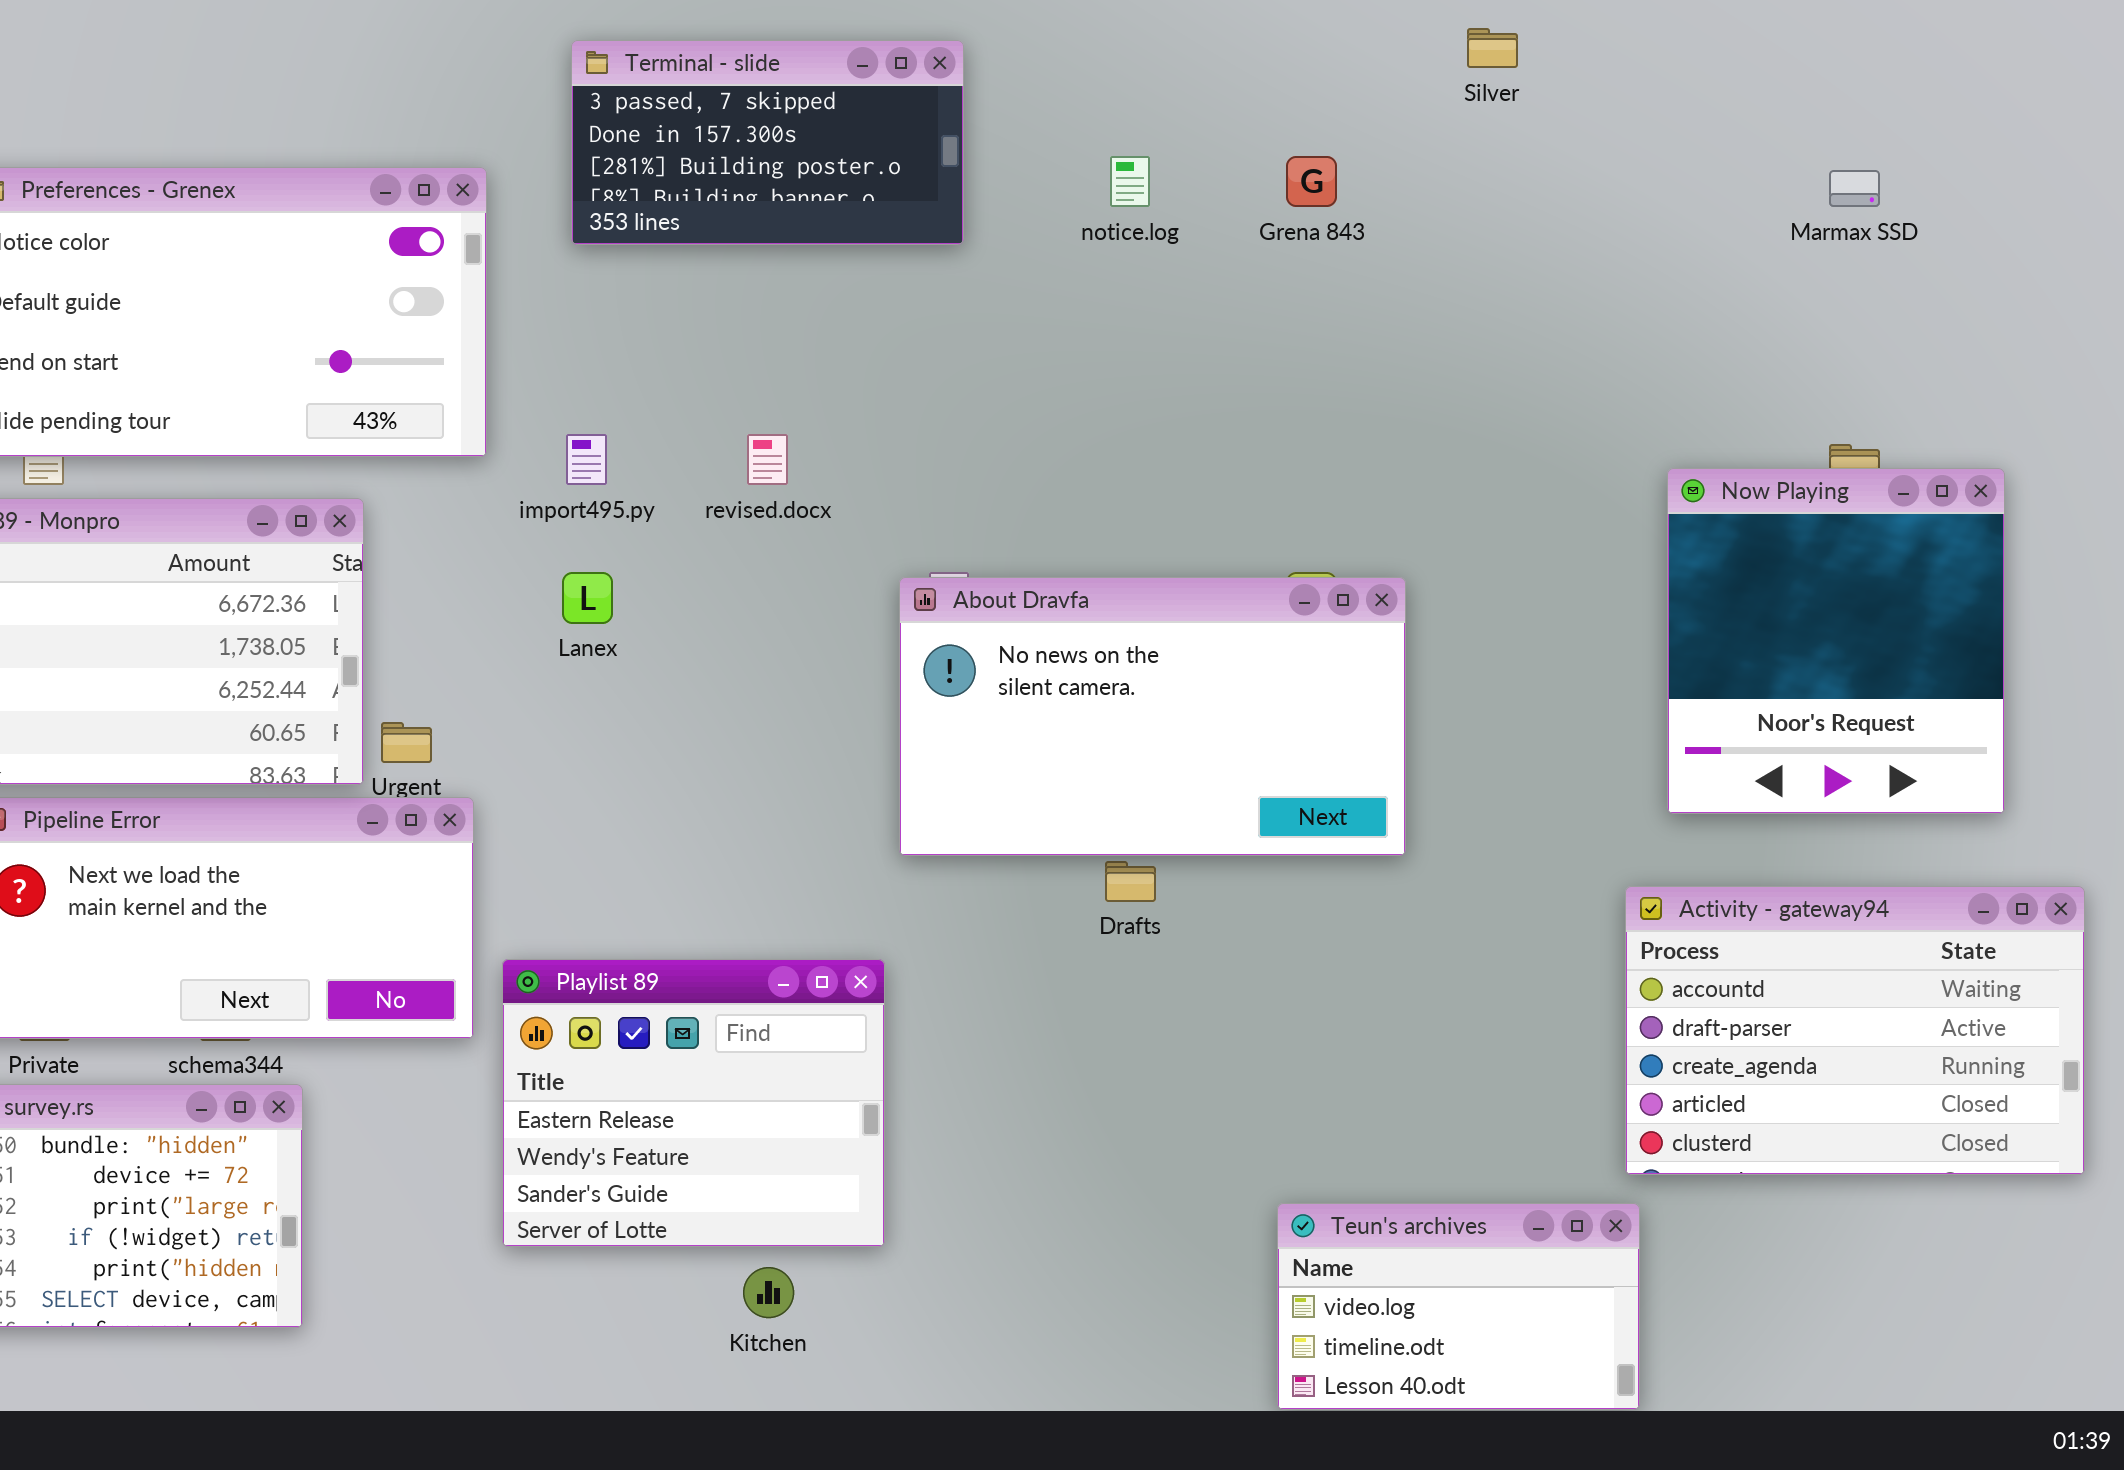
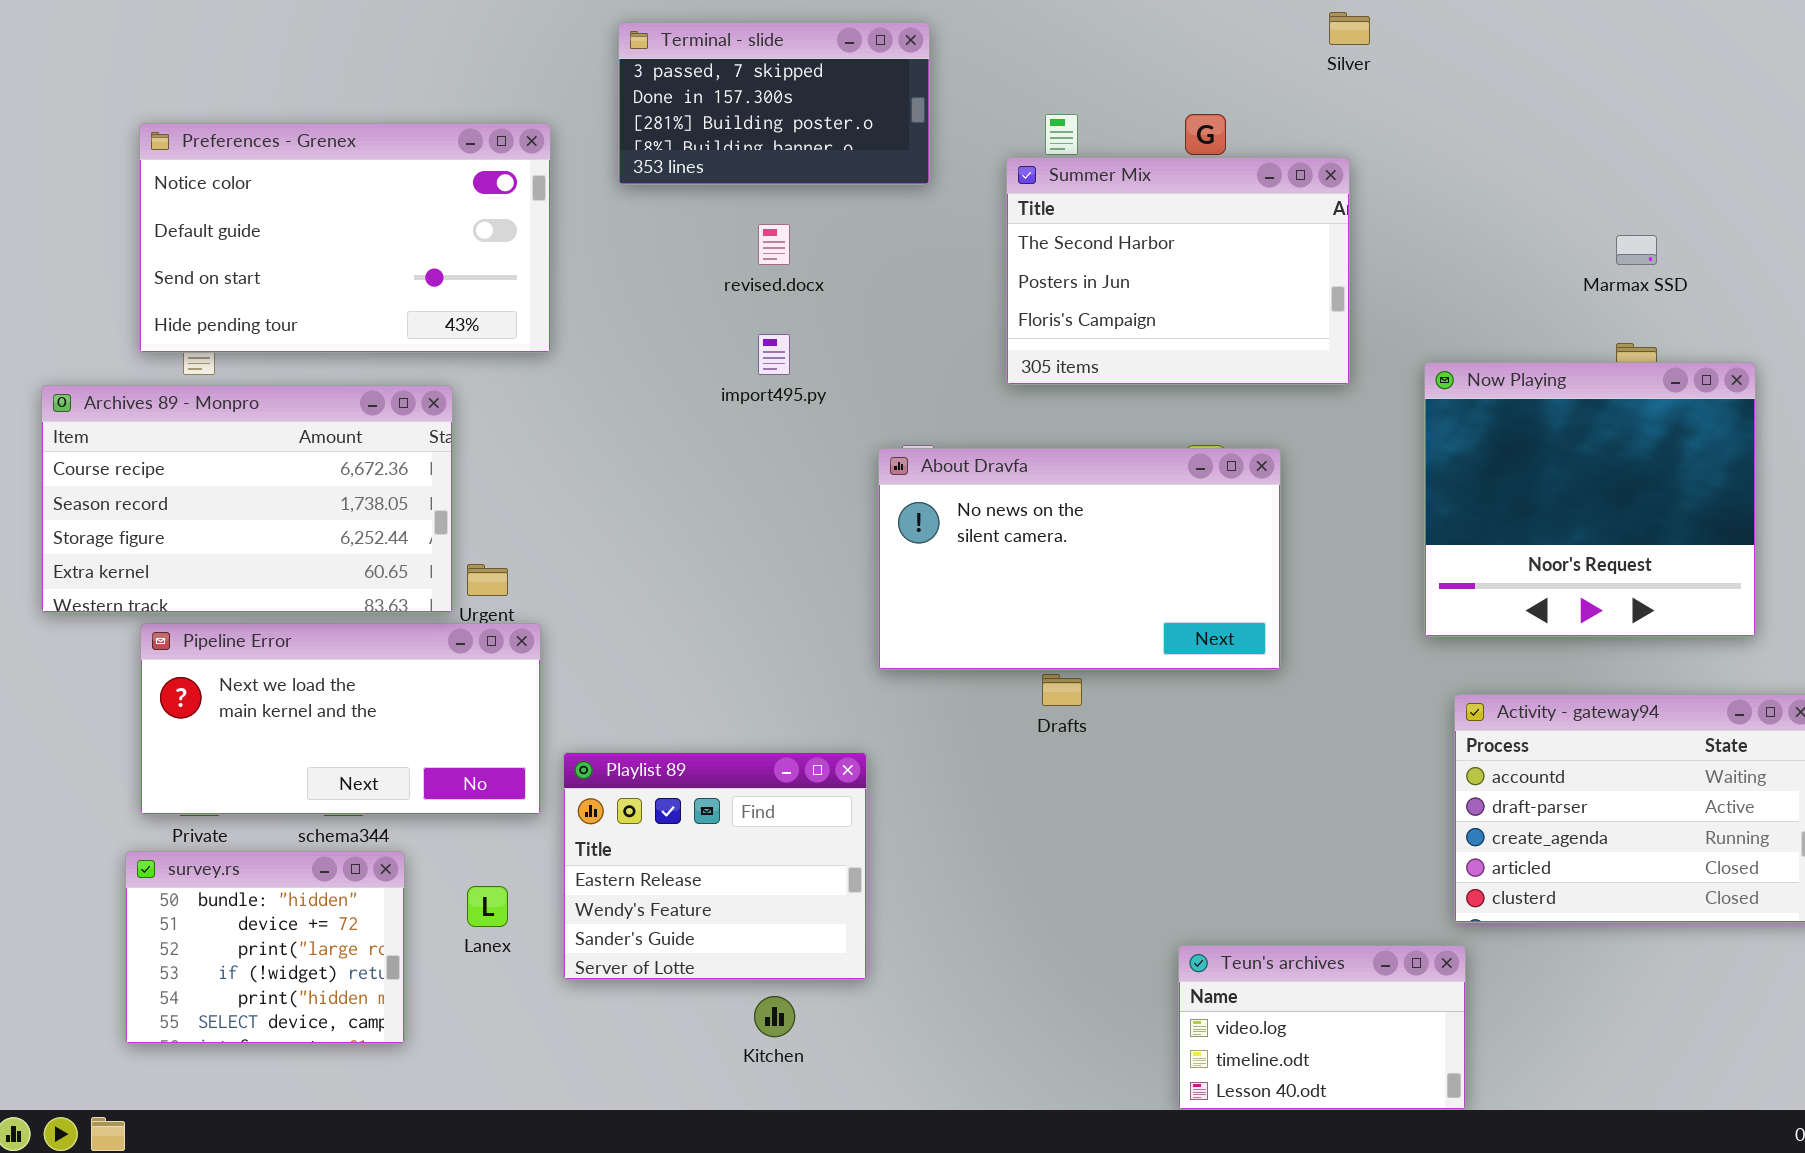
Marmax SSD: [1829,170,1880,207] -> [1616,235,1657,265], moved
Summer Mix: none -> [1006,157,1350,385], opened
import495.py: [566,434,607,485] -> [758,334,790,375], moved
revised.docx: [747,434,788,485] -> [758,224,790,265], moved
Now Playing: [1667,468,2005,814] -> [1424,362,1756,637], resized
Lanex: [562,572,613,624] -> [467,886,508,927], moved

